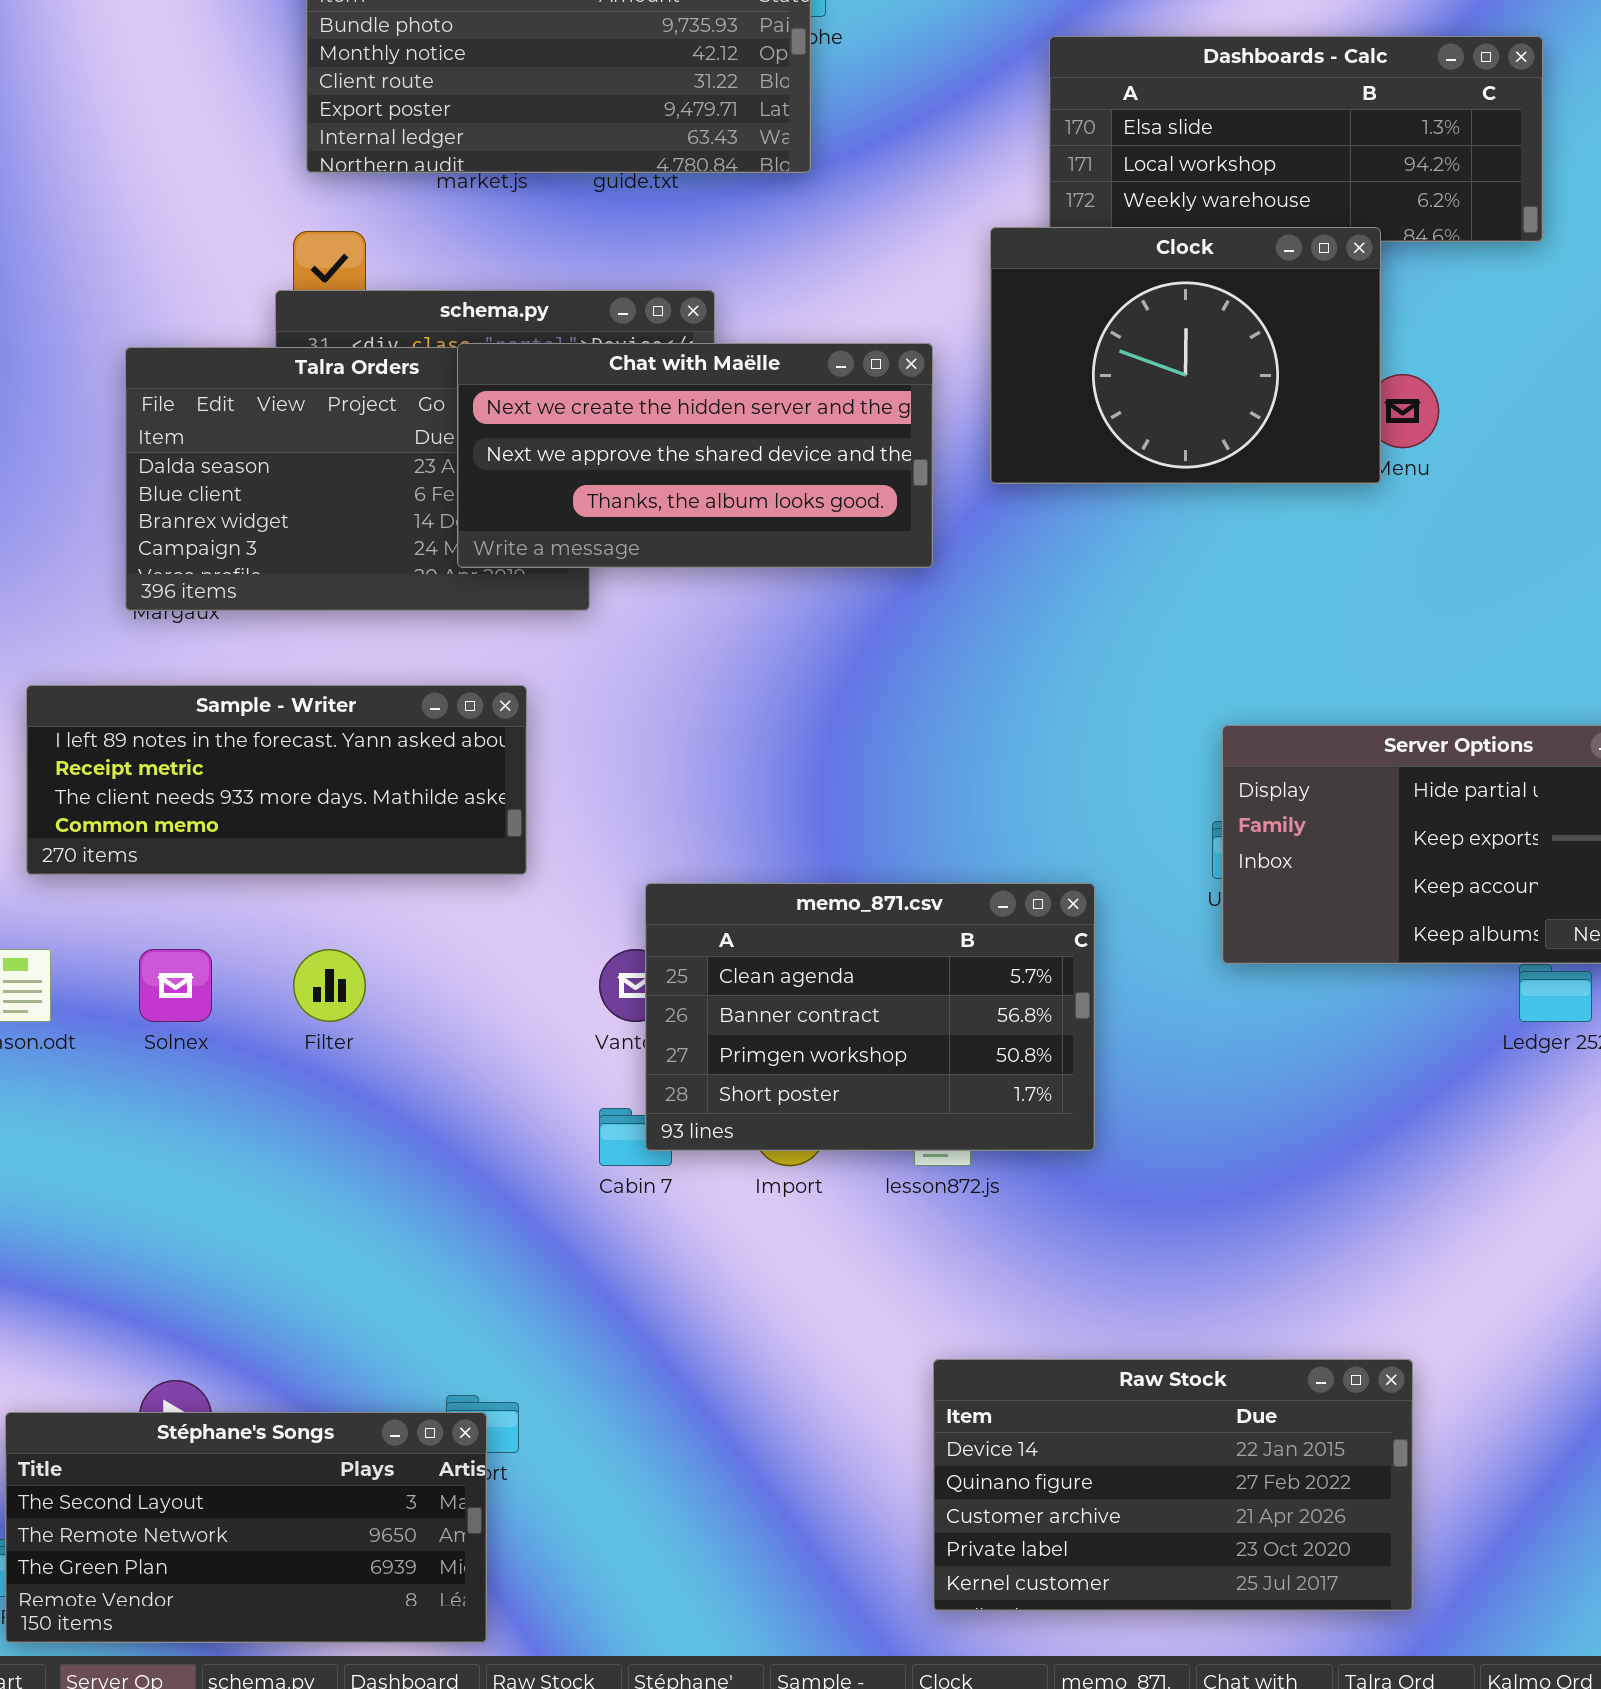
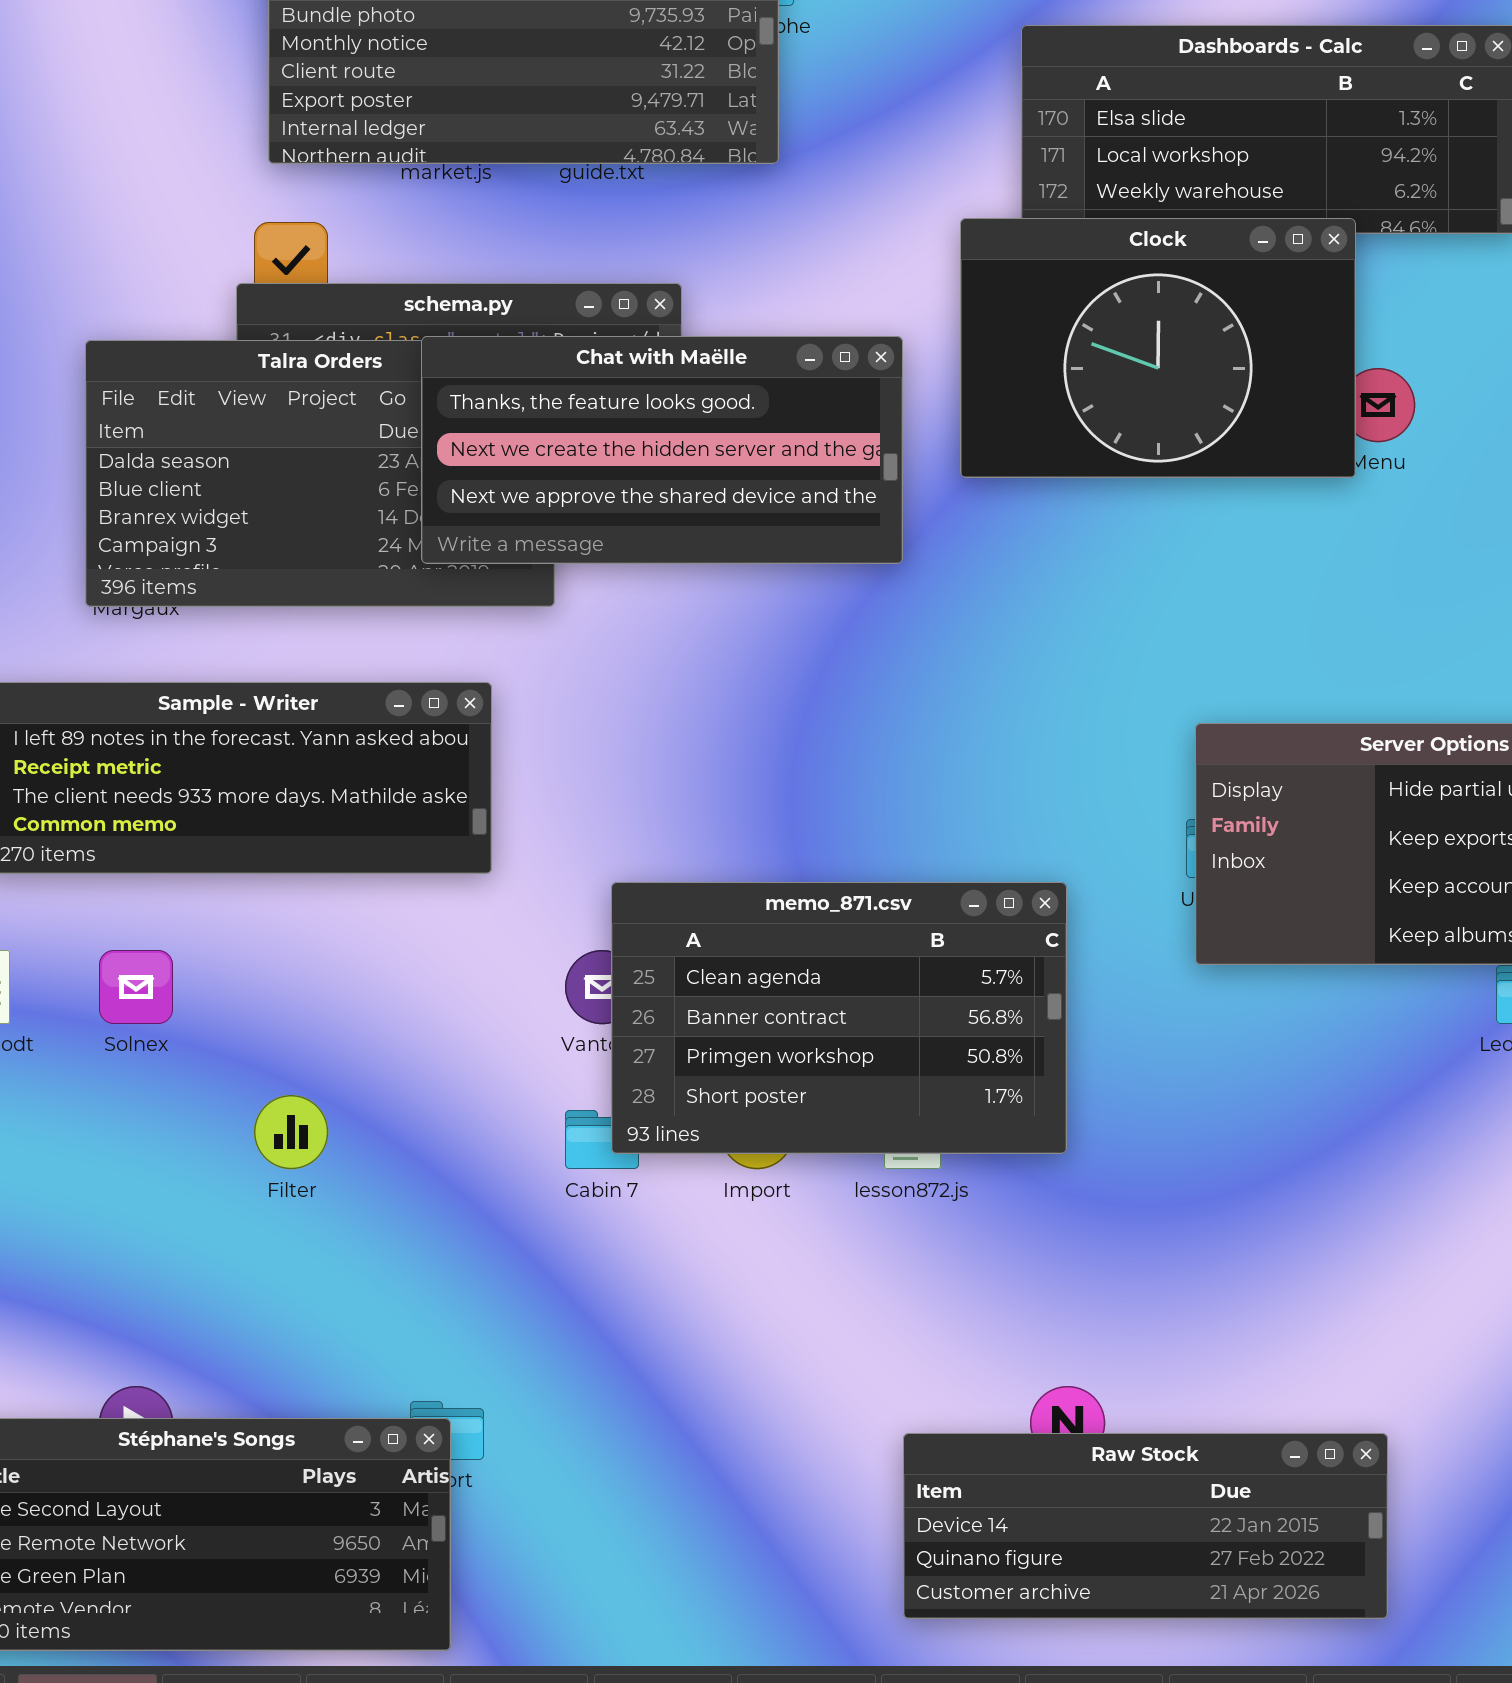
Chat with Maëlle: [457,343,933,568] -> [421,336,903,564], scrolled up 1 row
Filter: [293,949,366,1022] -> [254,1095,328,1169], moved
Raw Stock: [933,1359,1413,1611] -> [903,1433,1388,1619], resized

